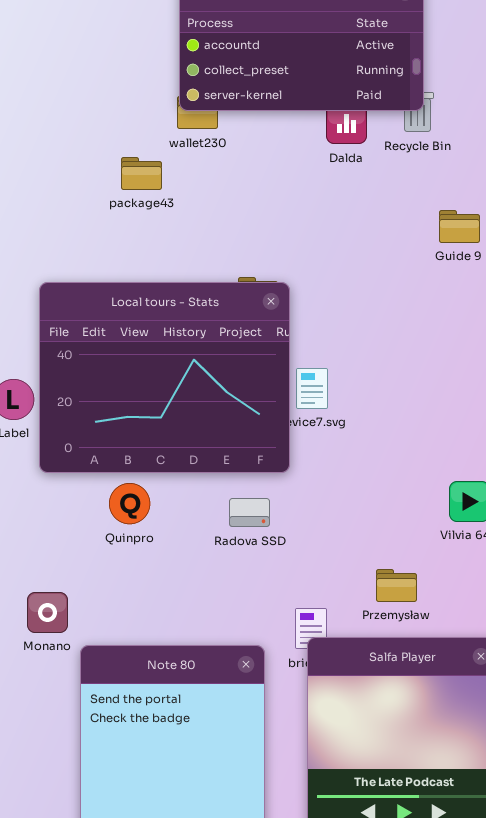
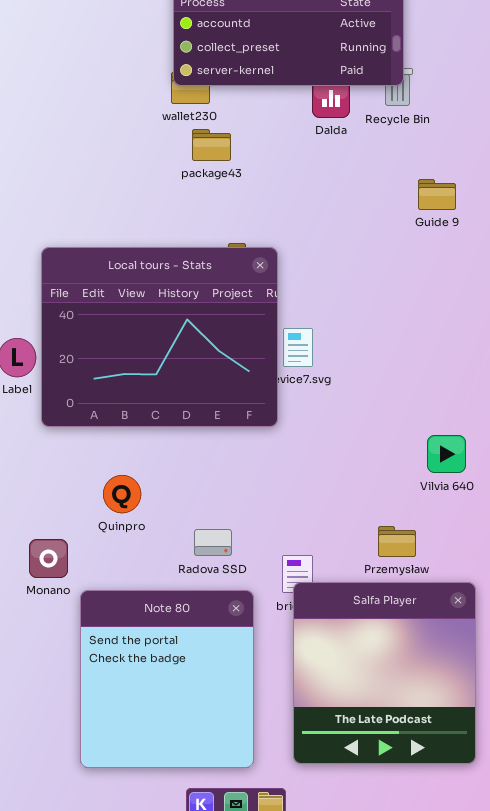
package43: [121,157,162,190] -> [192,129,231,161], moved
Quinpro: [109,483,150,524] -> [103,475,141,513], moved
Radova SSD: [229,498,270,527] -> [194,529,232,556], moved
Przemysław: [376,569,417,602] -> [378,526,416,557], moved

